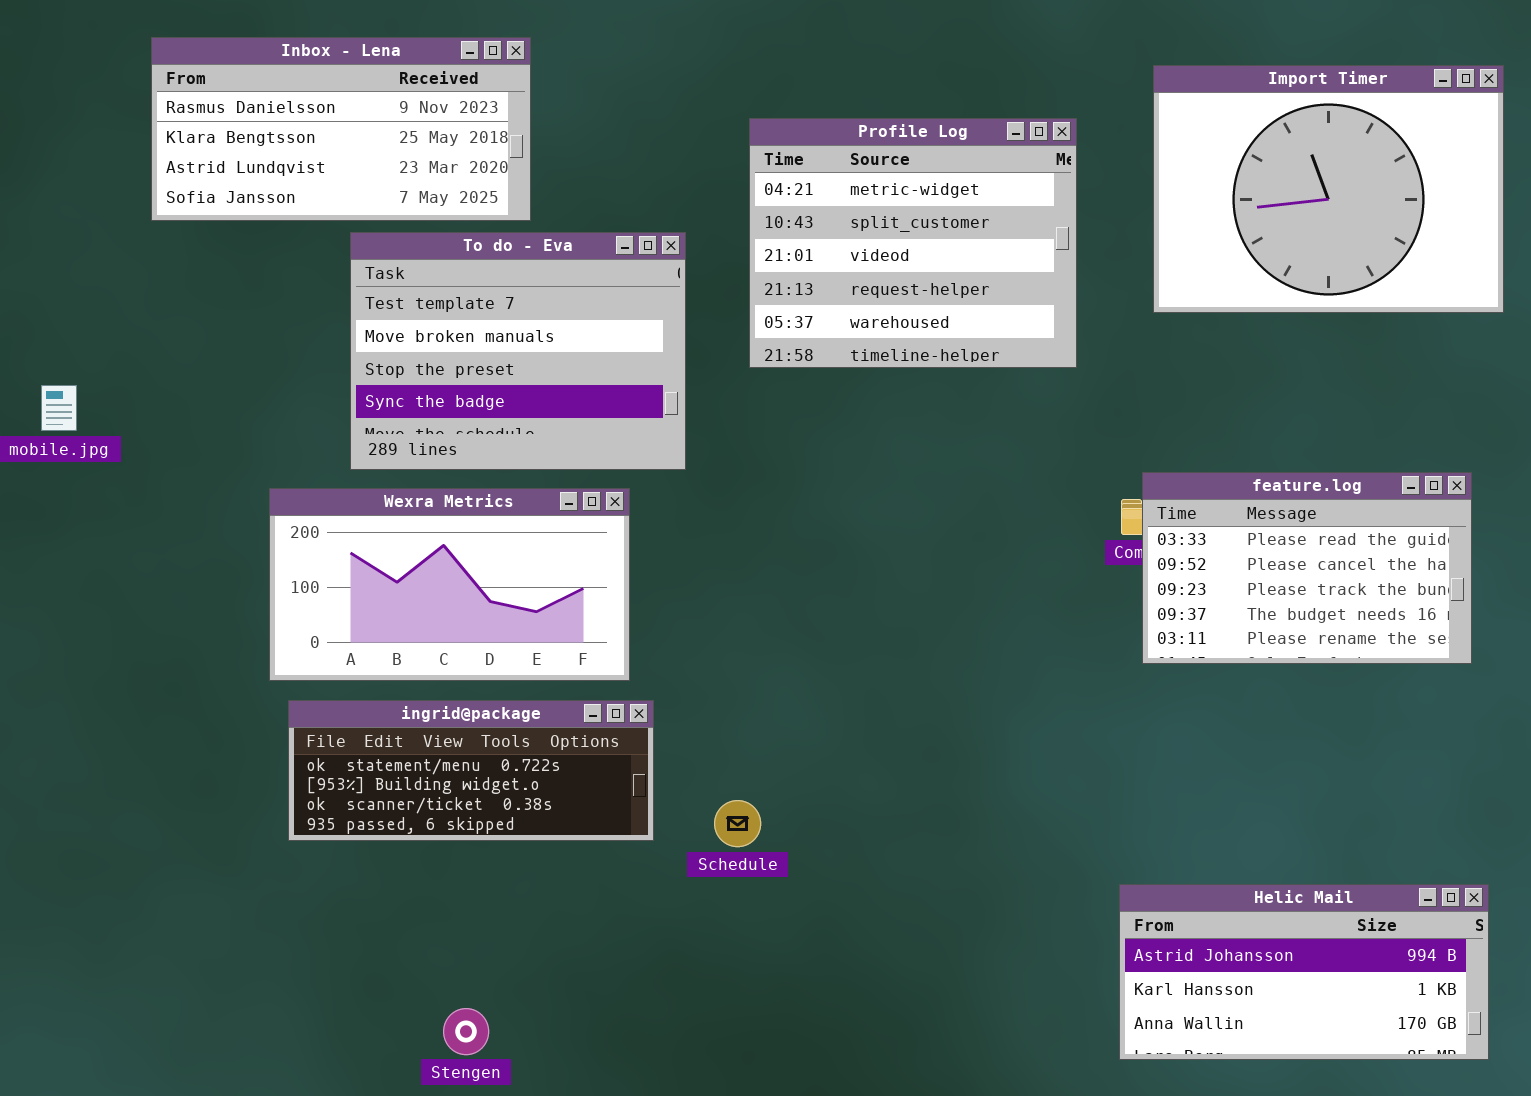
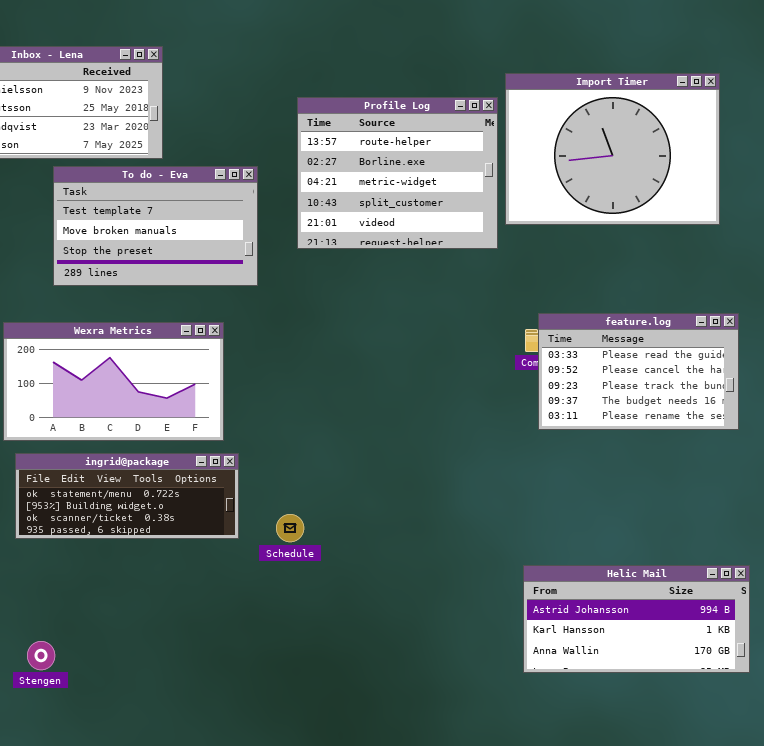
Import Timer: [1153,65,1504,313] -> [505,73,720,225], moved
Profile Log: [749,118,1077,368] -> [297,97,498,249], scrolled up 2 rows
To do - Eva: [350,232,686,470] -> [53,166,258,286], resized
Stengen: [443,1008,489,1055] -> [27,641,55,670], moved

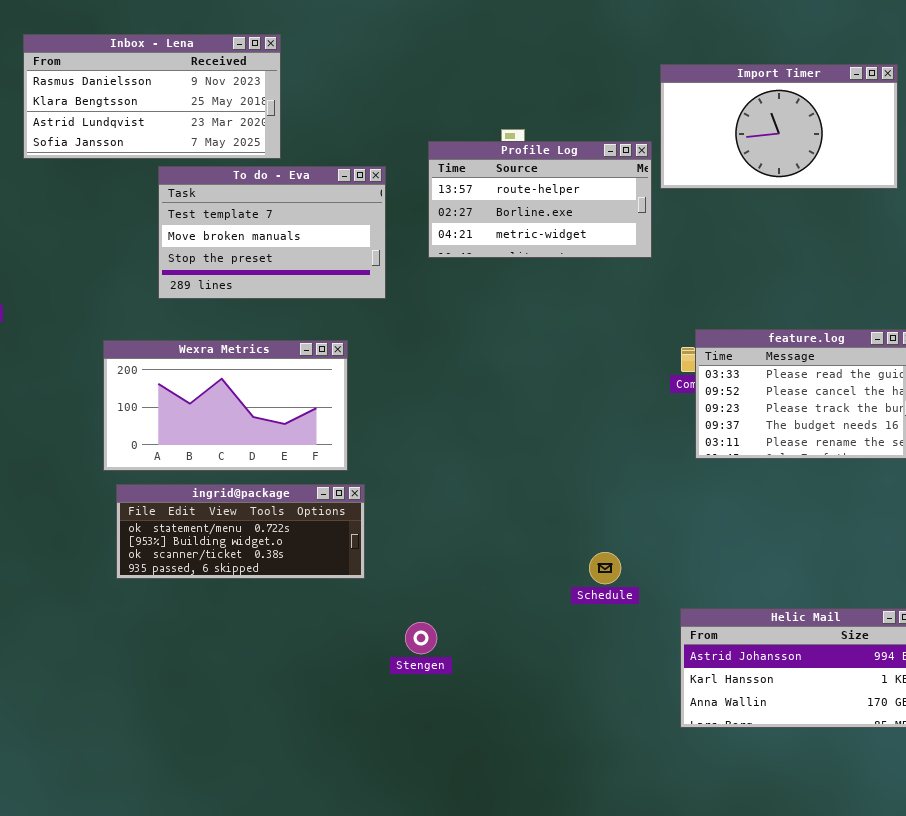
Import Timer: [505,73,720,225] -> [660,64,898,189], resized
Profile Log: [297,97,498,249] -> [428,141,652,258], resized
Schedule: [276,514,304,542] -> [589,552,621,584], moved
Stengen: [27,641,55,670] -> [405,622,437,654], moved

